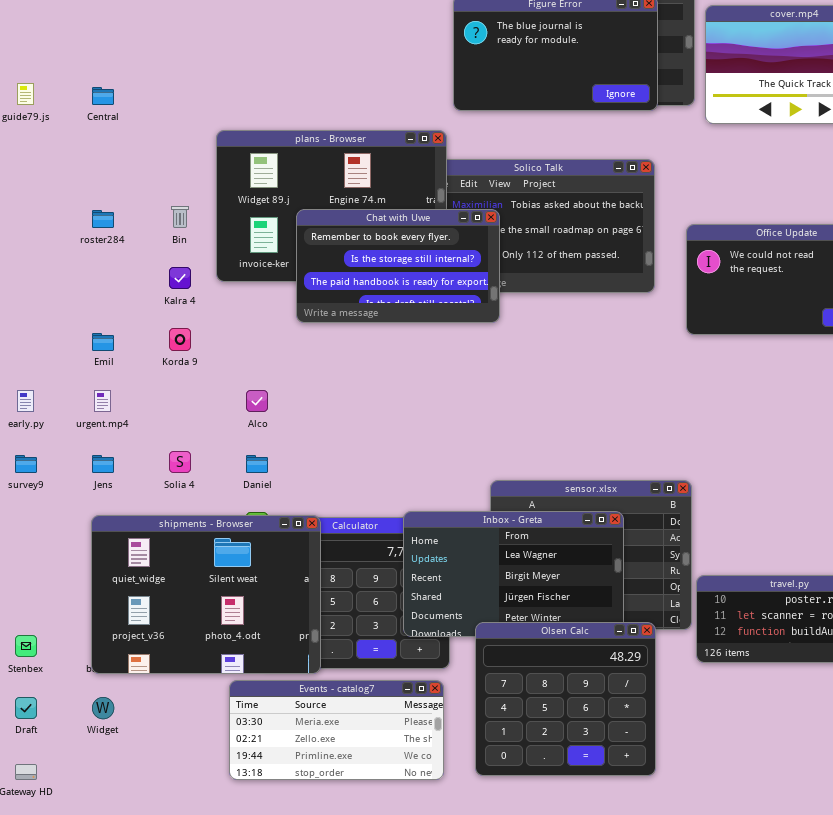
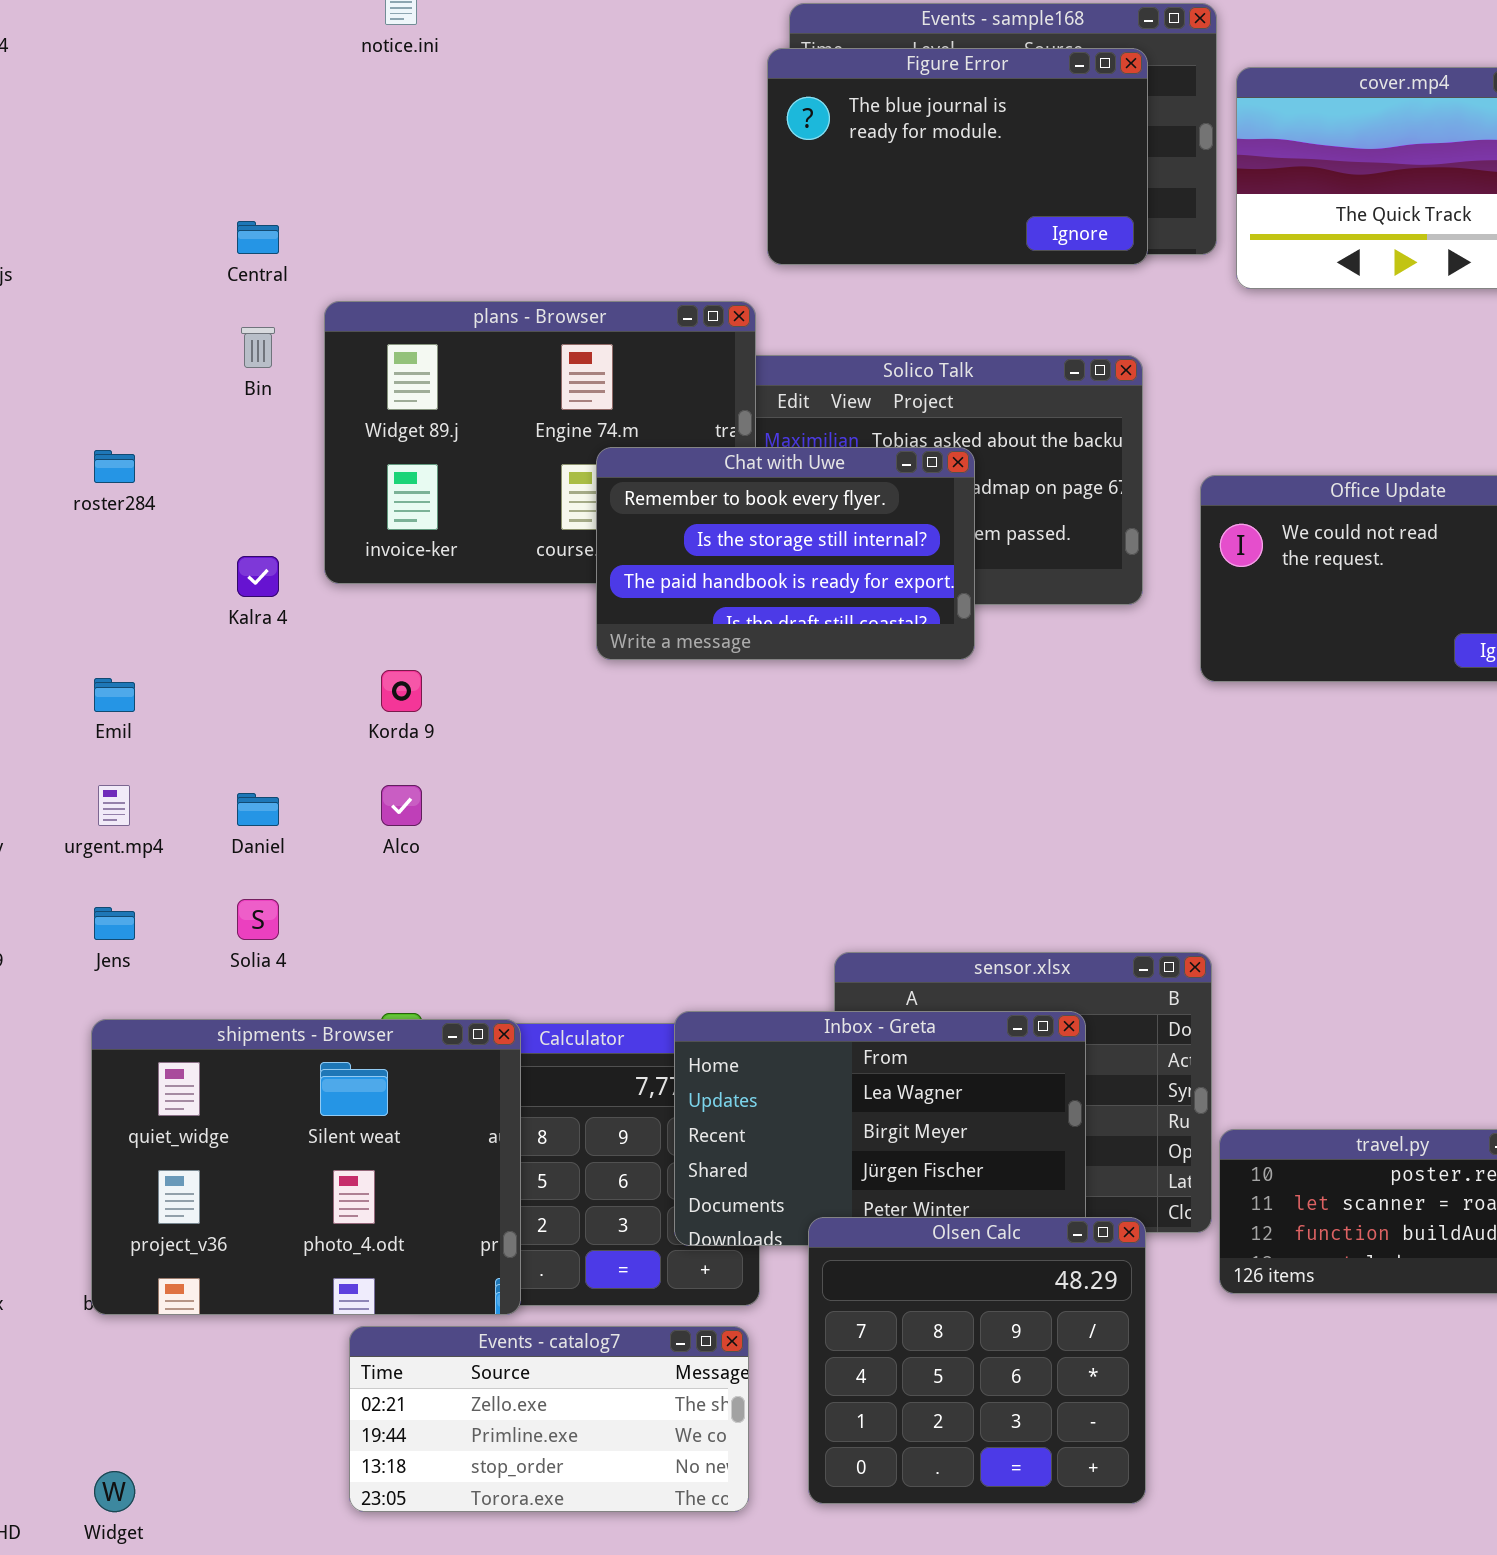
Central: [92,87,114,105] -> [237,221,279,254], moved
Bin: [171,206,189,228] -> [241,327,275,368], moved
Chat with Uwe: [296,209,500,323] -> [596,447,975,660], moved
Korda 9: [169,328,191,351] -> [381,670,422,712], moved
Daniel: [246,455,268,473] -> [237,793,279,826], moved
Events - catalog7: [229,680,444,780] -> [349,1326,749,1512], scrolled down 1 row
Widget: [92,697,114,719] -> [94,1471,135,1512], moved

